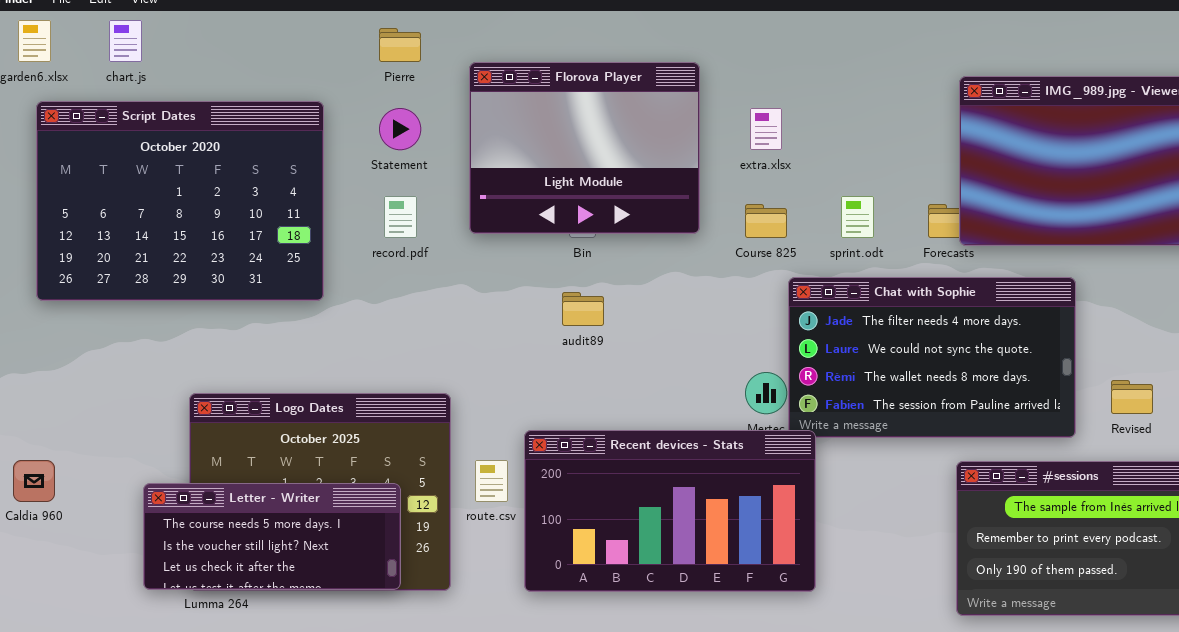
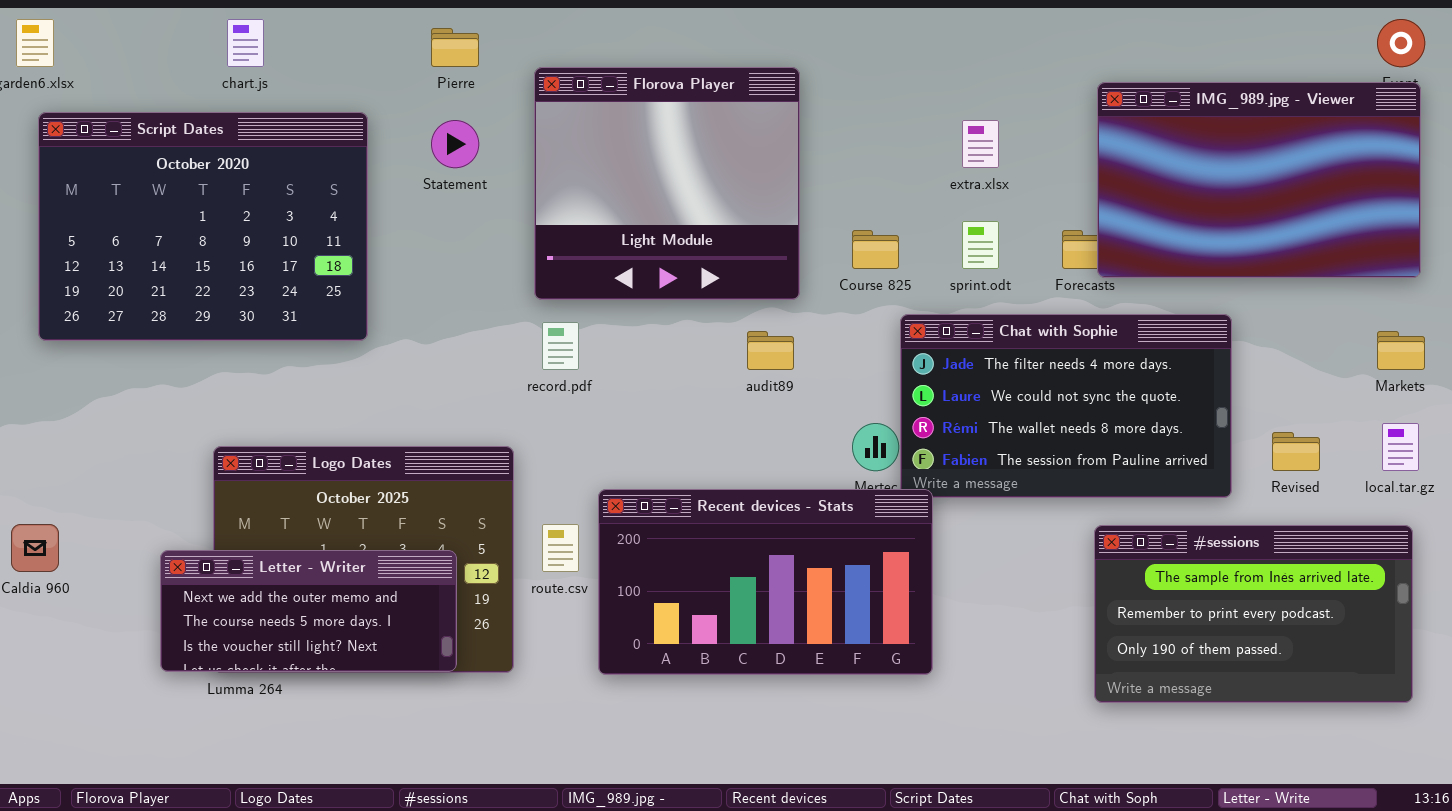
chart.js: [109,20,142,62] -> [227,19,264,67], moved
Florova Player: [469,62,700,234] -> [534,67,800,300], resized
extra.xlsx: [750,108,782,150] -> [962,120,999,168], moved
record.pdf: [384,196,417,238] -> [542,322,579,370], moved
audit89: [562,292,604,326] -> [747,331,794,370], moved
Letter - Writer: [143,483,401,590] -> [160,550,457,672], scrolled up 1 row

